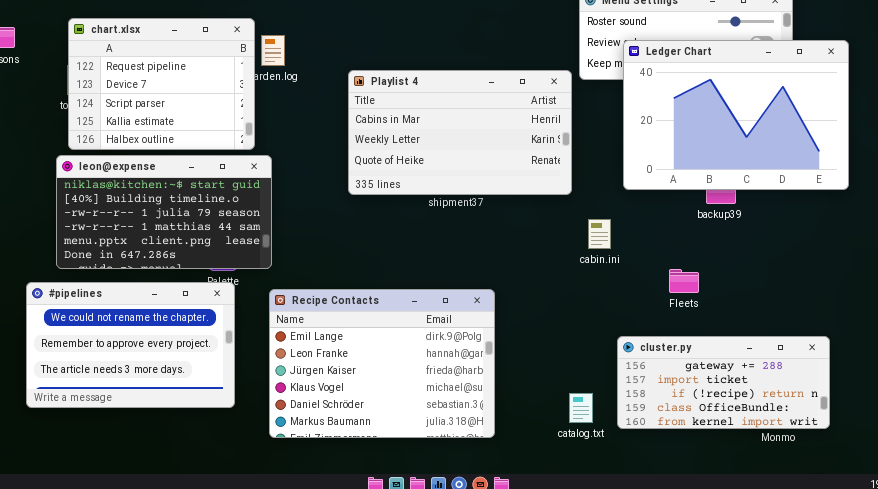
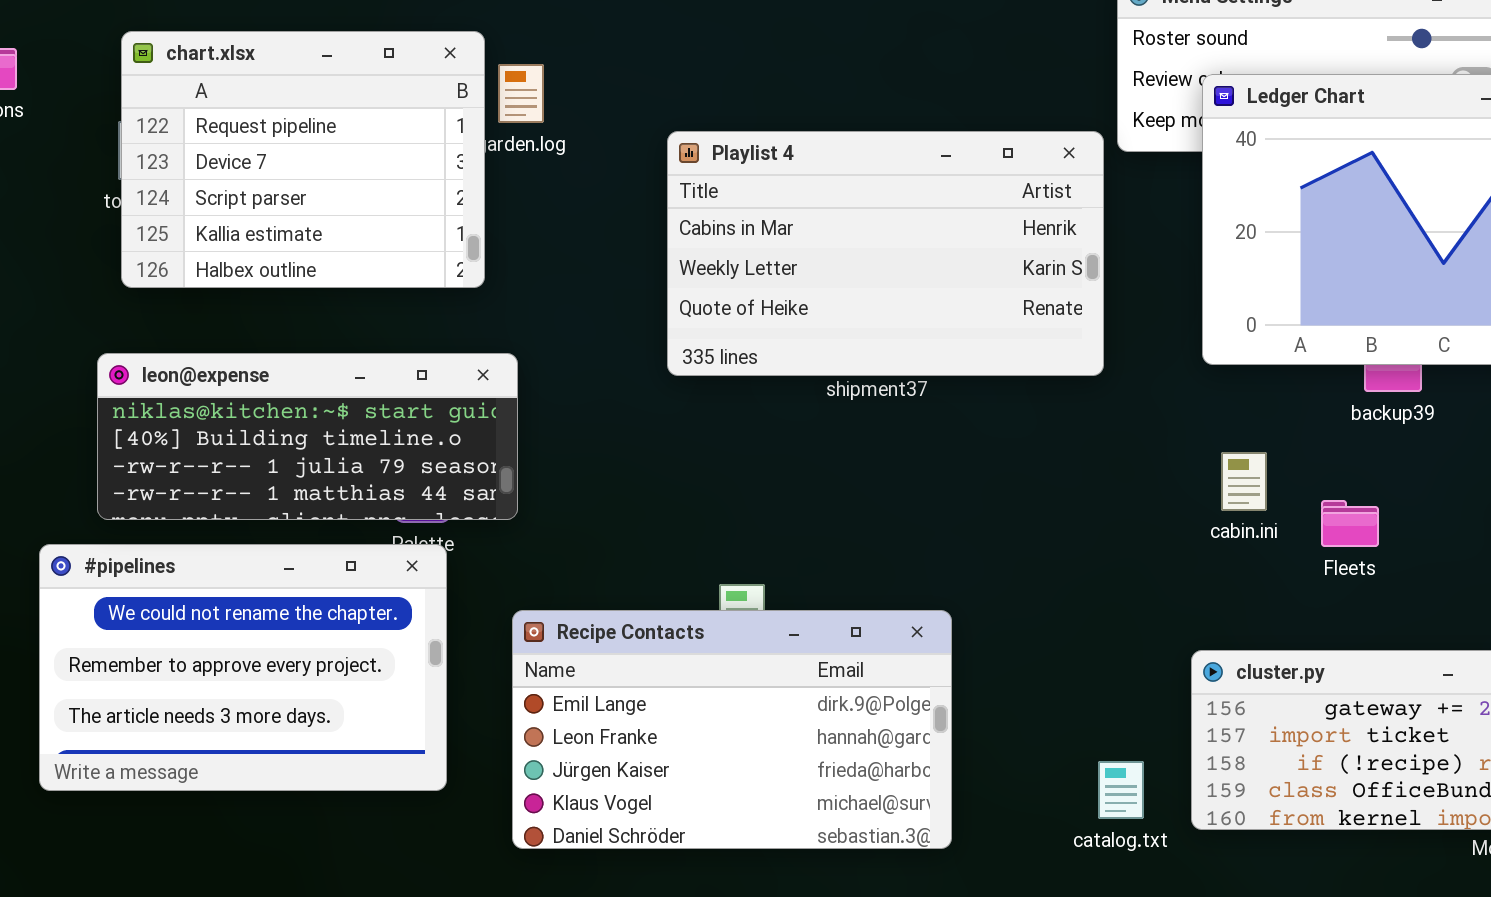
leon@expense: [56,155,272,269] -> [97,353,518,520], resized
cabin.ini: [588,219,611,249] -> [1221,452,1267,511], moved
Fleets: [669,269,699,293] -> [1321,500,1379,547], moved
Recipe Contacts: [269,289,495,438] -> [512,610,952,849], resized

